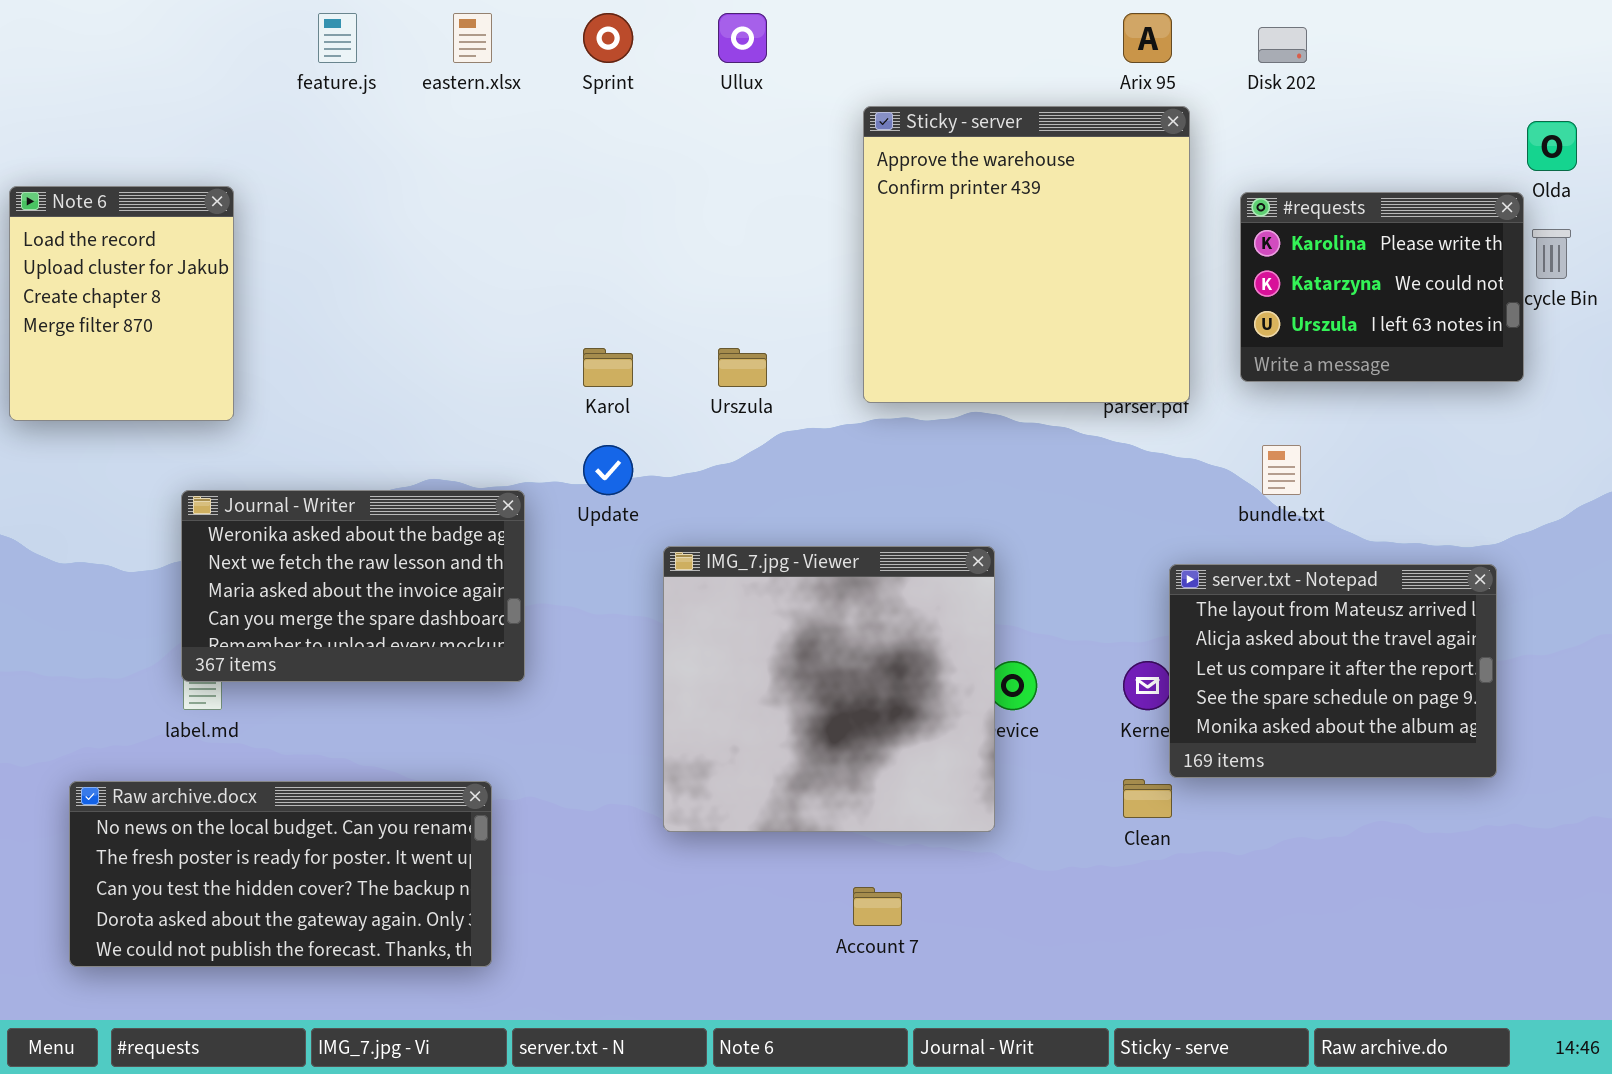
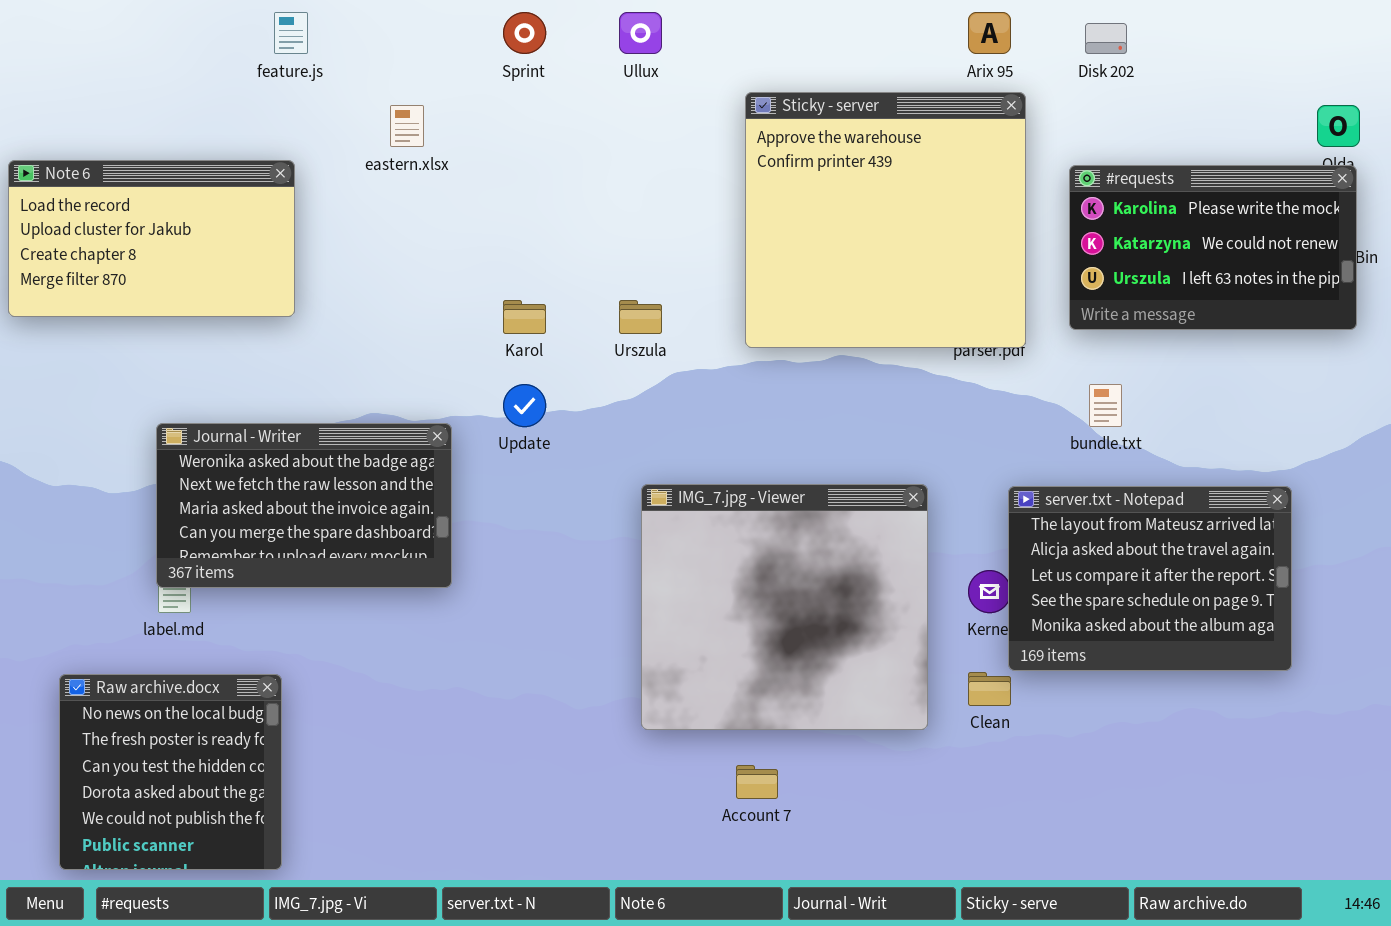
eastern.xlsx: [453,13,492,63] -> [390,105,424,147], moved
Note 6: [9,186,234,421] -> [8,160,295,317], resized
#requests: [1240,192,1524,382] -> [1069,165,1357,330], resized
IMG_7.jpg - Viewer: [663,546,995,832] -> [641,484,928,730], moved
Raw archive.docx: [69,781,492,967] -> [59,674,282,870], resized

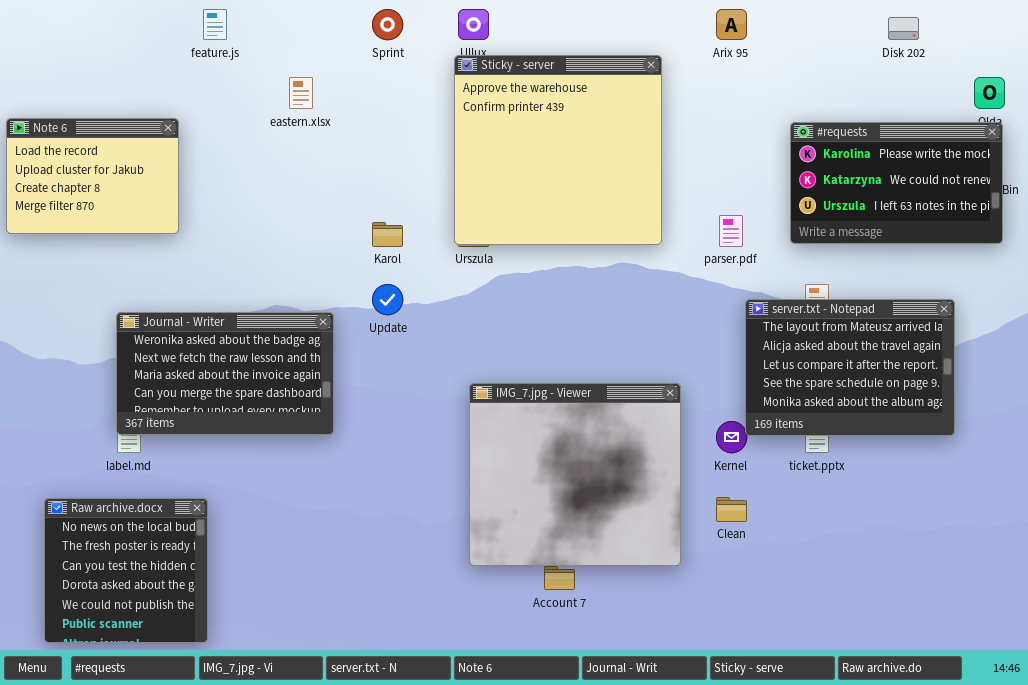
Disk 202: [1085,23,1127,54] -> [888,17,919,40], moved
Sticky - server: [745,92,1026,348] -> [454,55,662,245], moved
Note 6: [8,160,295,317] -> [6,118,179,234], resized
IMG_7.jpg - Viewer: [641,484,928,730] -> [469,383,681,566], moved
server.txt - Notepad: [1008,486,1292,671] -> [745,299,955,436], moved

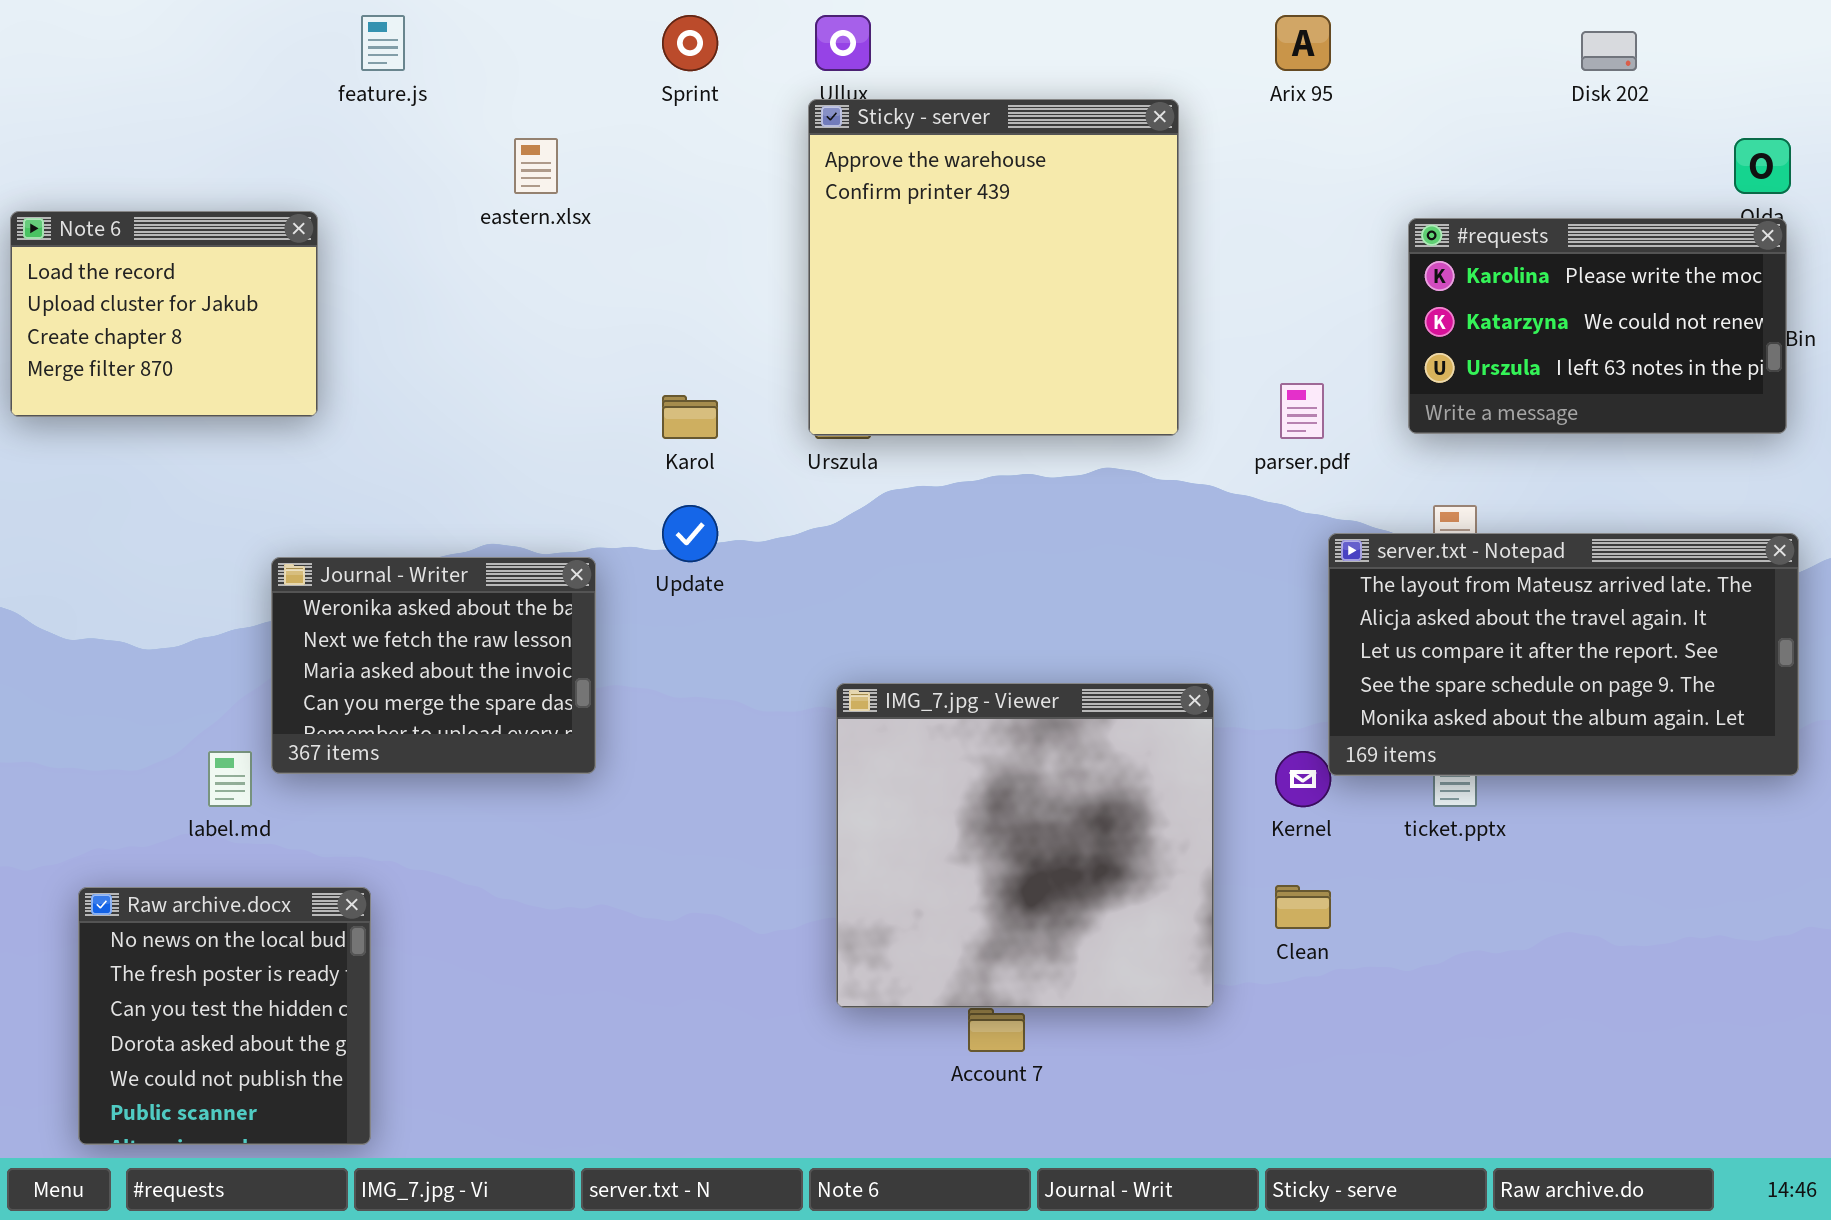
server.txt - Notepad: [745,299,955,436] -> [1328,533,1799,776], resized
Journal - Writer: [116,312,334,435] -> [271,557,596,774], resized

